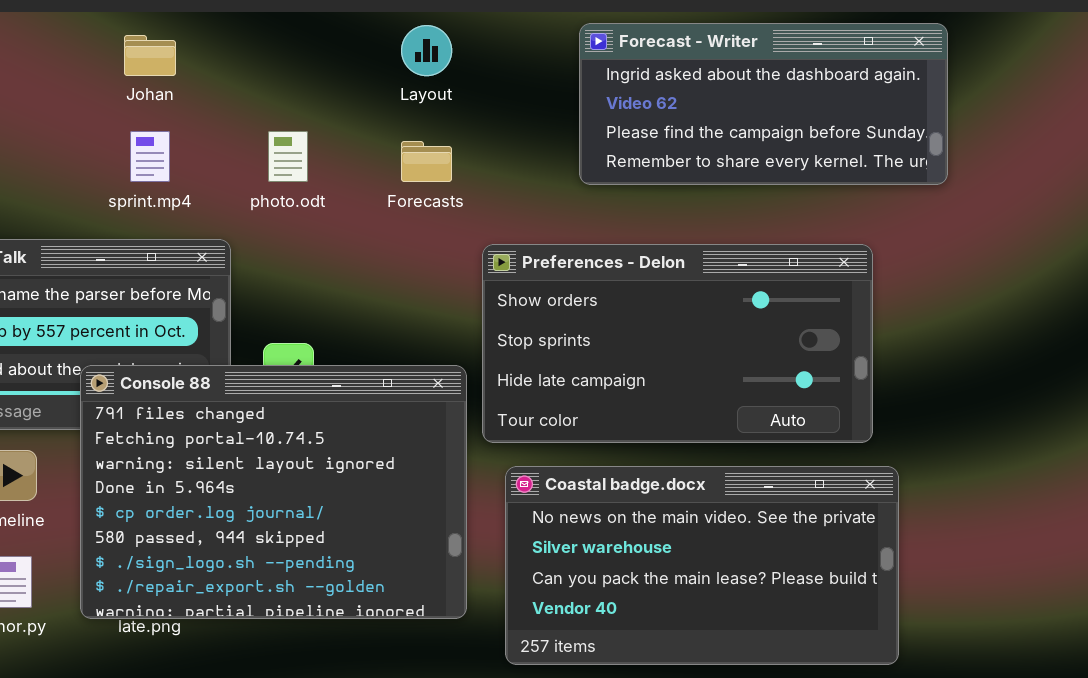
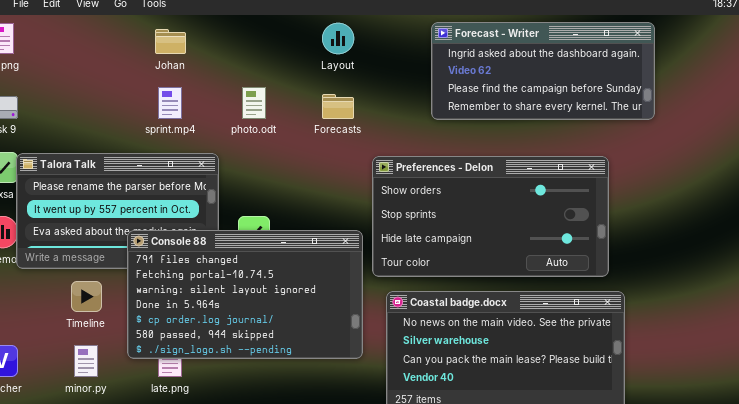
Console 88: [80,365,467,619] -> [127,230,363,359], resized

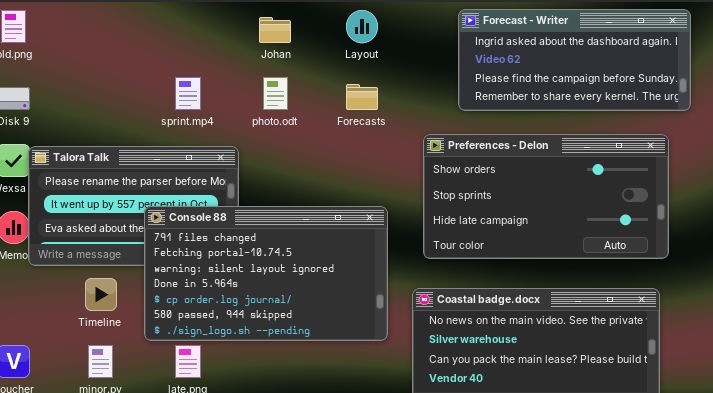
Johan: [155,29,186,54] -> [259,17,291,43], moved
Preferences - Delon: [372,156,609,277] -> [423,134,669,259], moved
Console 88: [127,230,363,359] -> [144,206,388,341], moved

